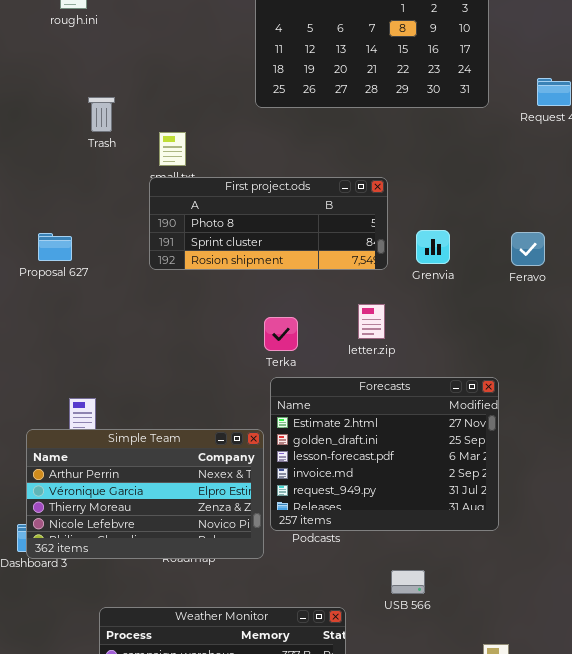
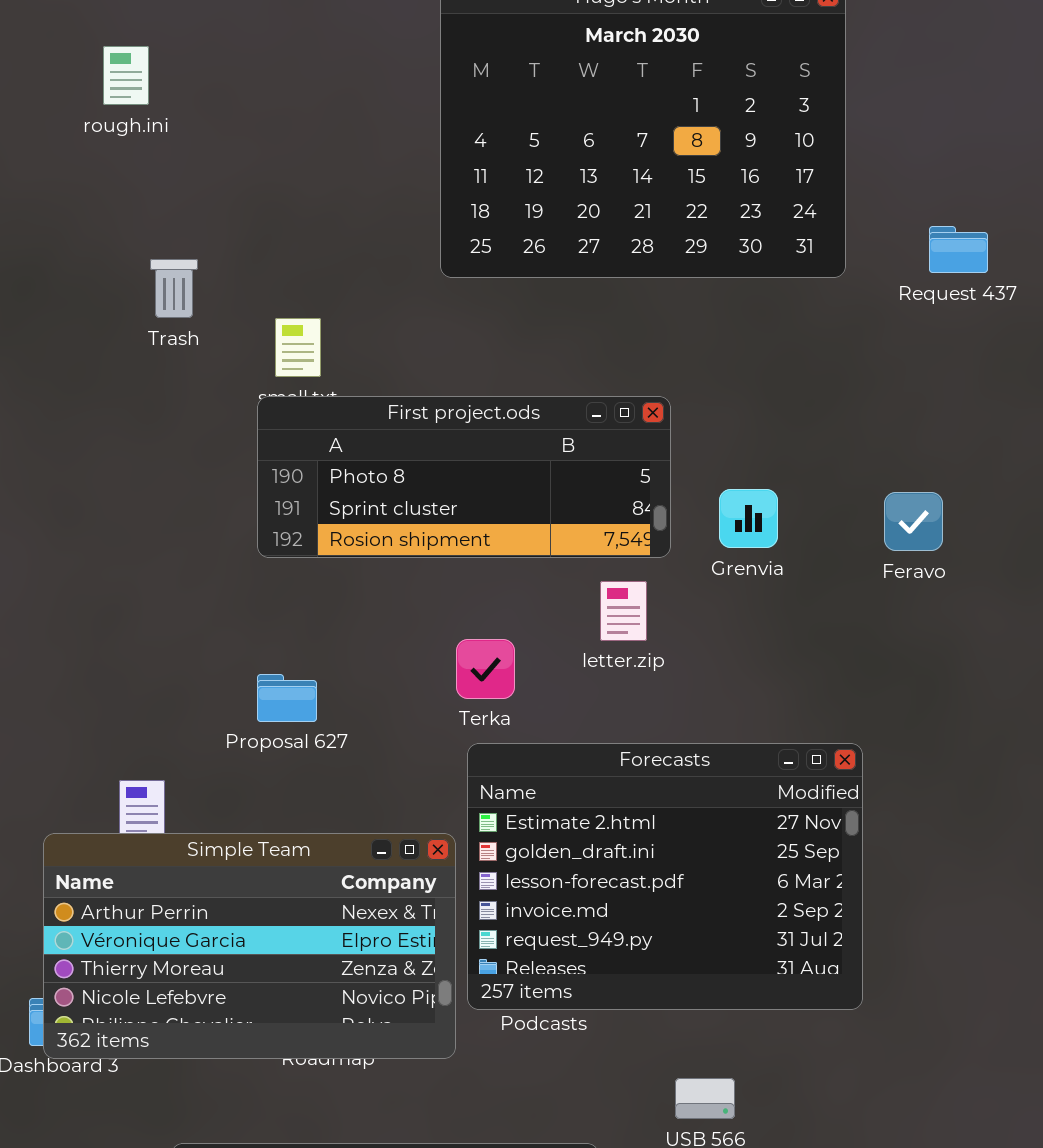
Proposal 627: [38,233,72,261] -> [257,674,317,722], moved
letter.zip: [358,304,385,339] -> [600,581,647,641], moved

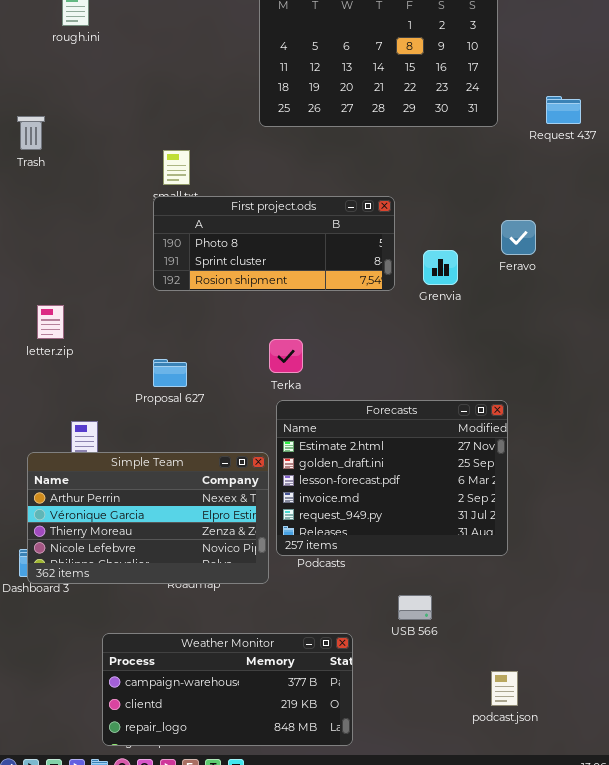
Trash: [150,259,198,318] -> [17,116,45,150], moved
Feravo: [884,492,943,551] -> [501,220,536,255], moved
letter.zip: [600,581,647,641] -> [37,305,64,339], moved

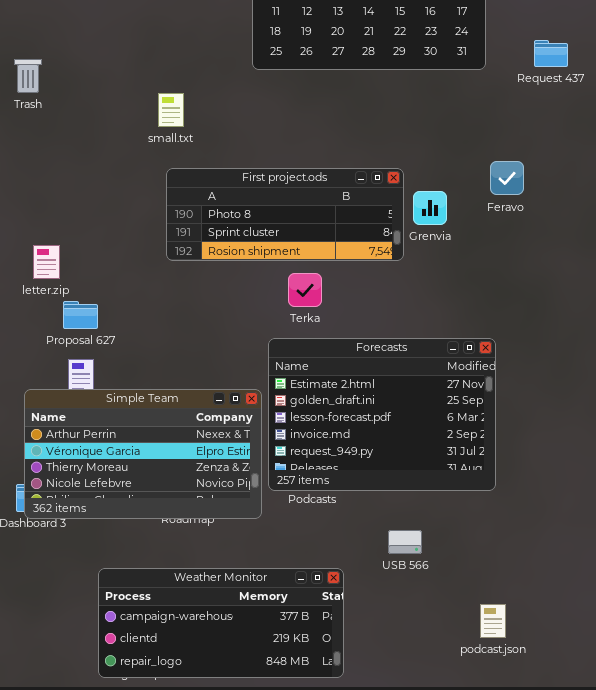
First project.ods: [153,196,395,291] -> [166,168,404,261], moved
Terka: [269,339,303,373] -> [288,273,322,307], moved
Proposal 627: [153,359,187,387] -> [63,301,98,329], moved

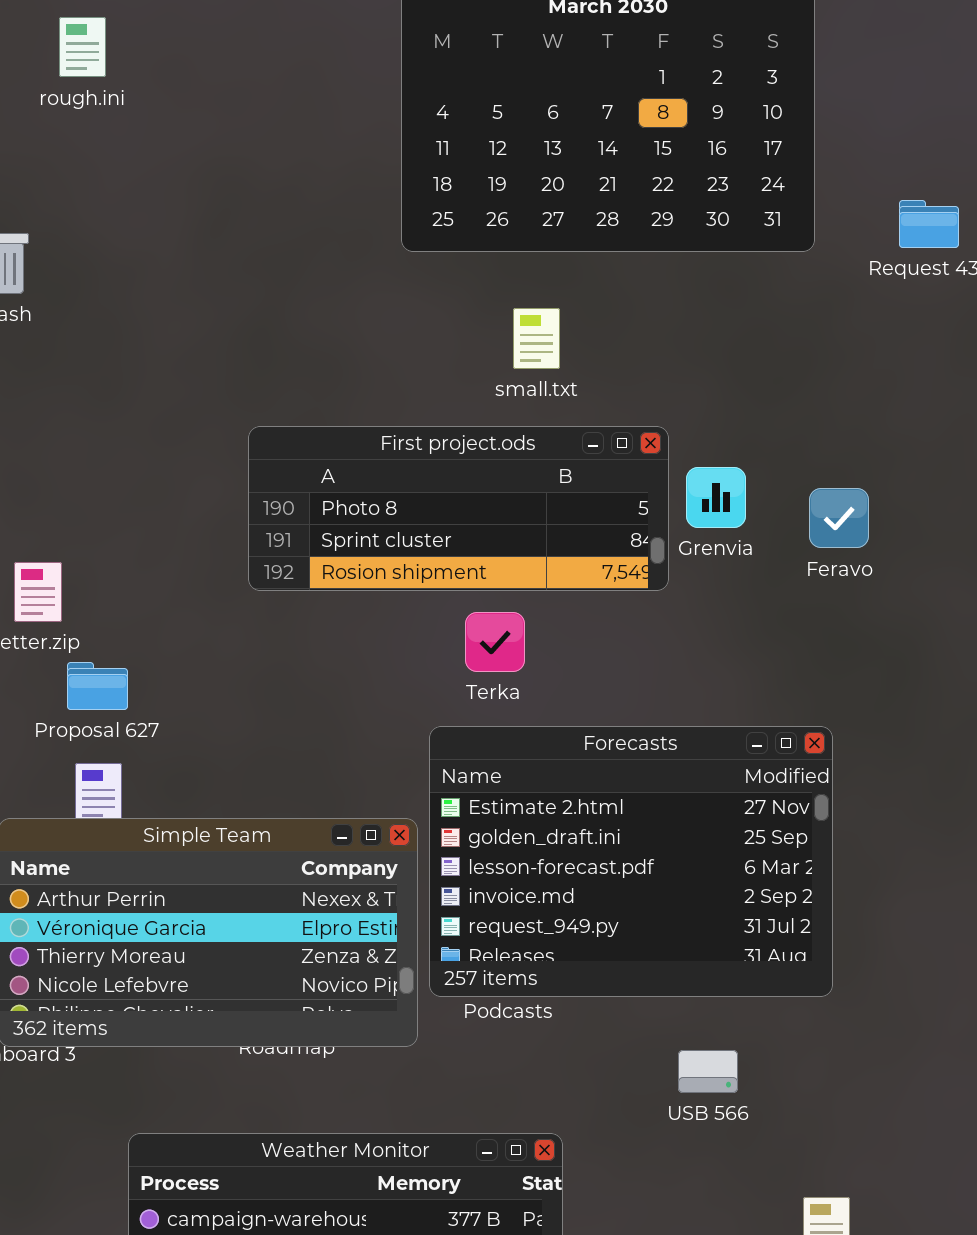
small.txt: [158,93,184,127] -> [513,308,560,369], moved
Feravo: [490,161,524,195] -> [809,488,869,548], moved
USB 566: [388,530,422,554] -> [678,1050,738,1093], moved

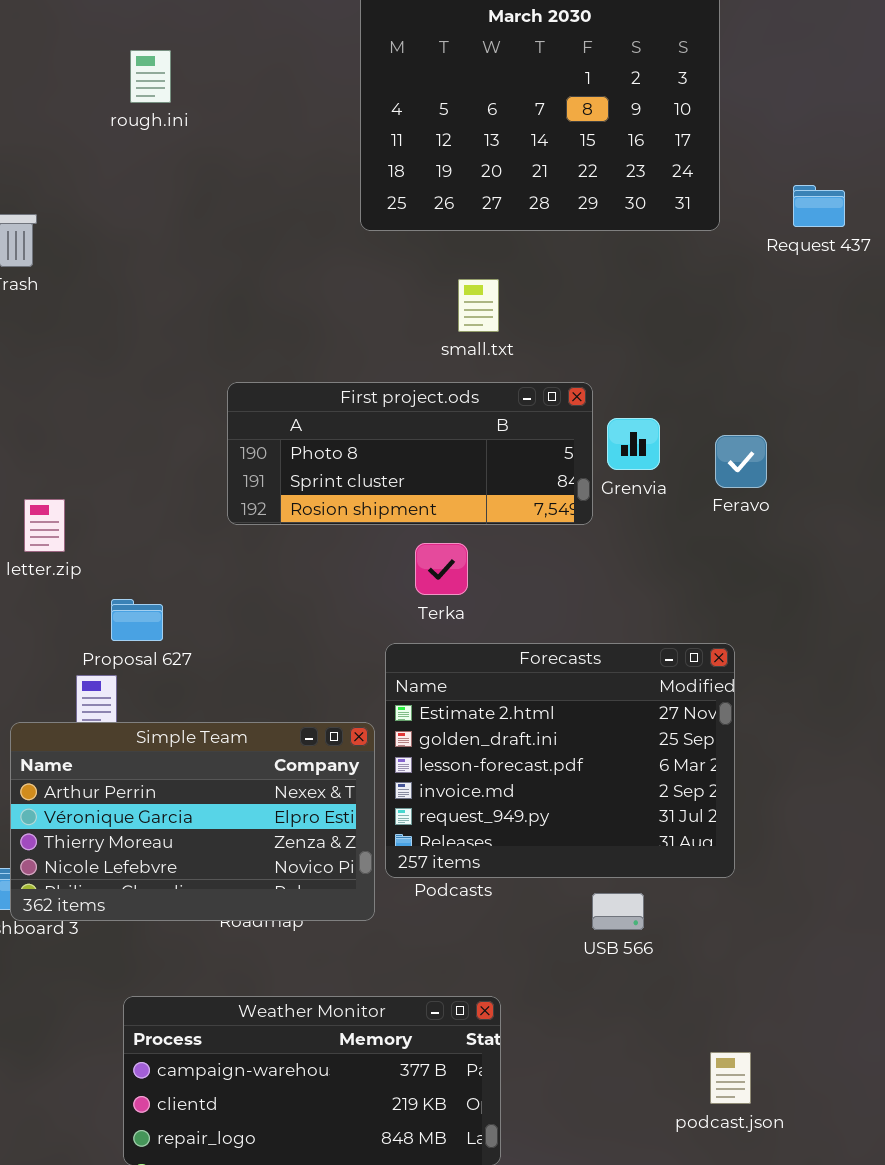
rough.ini: [59,17,106,77] -> [130,50,171,103], moved
Proposal 627: [67,662,128,710] -> [111,599,163,641], moved
USB 566: [678,1050,738,1093] -> [592,893,644,930], moved

